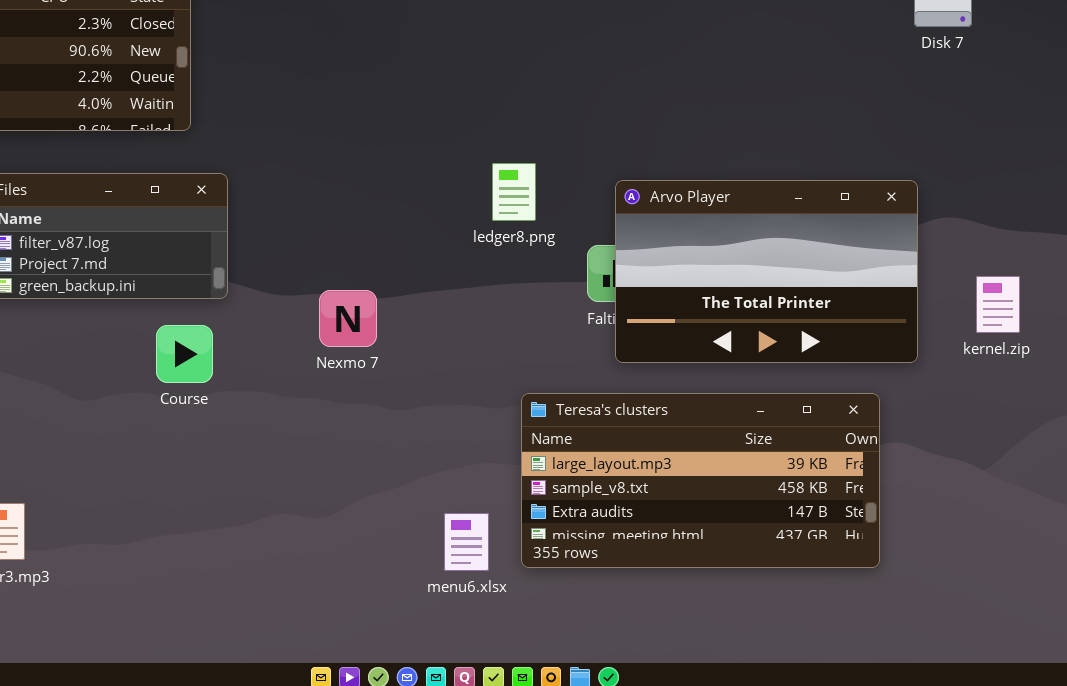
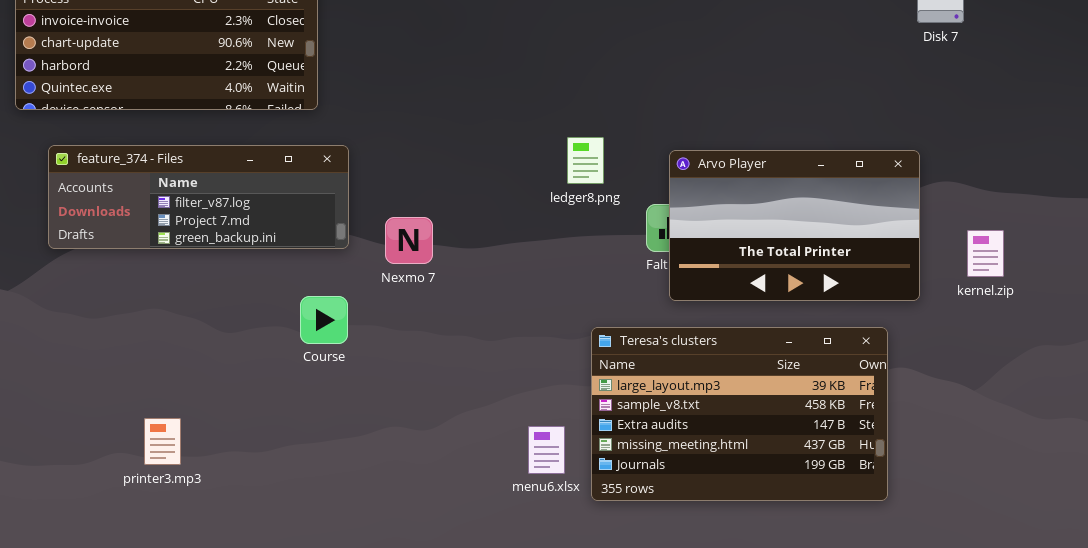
Nexmo 7: [319,290,377,347] -> [385,217,433,264], moved
Course: [156,325,213,383] -> [300,296,348,344], moved
Teresa's clusters: [521,393,880,568] -> [591,327,888,501], resized

